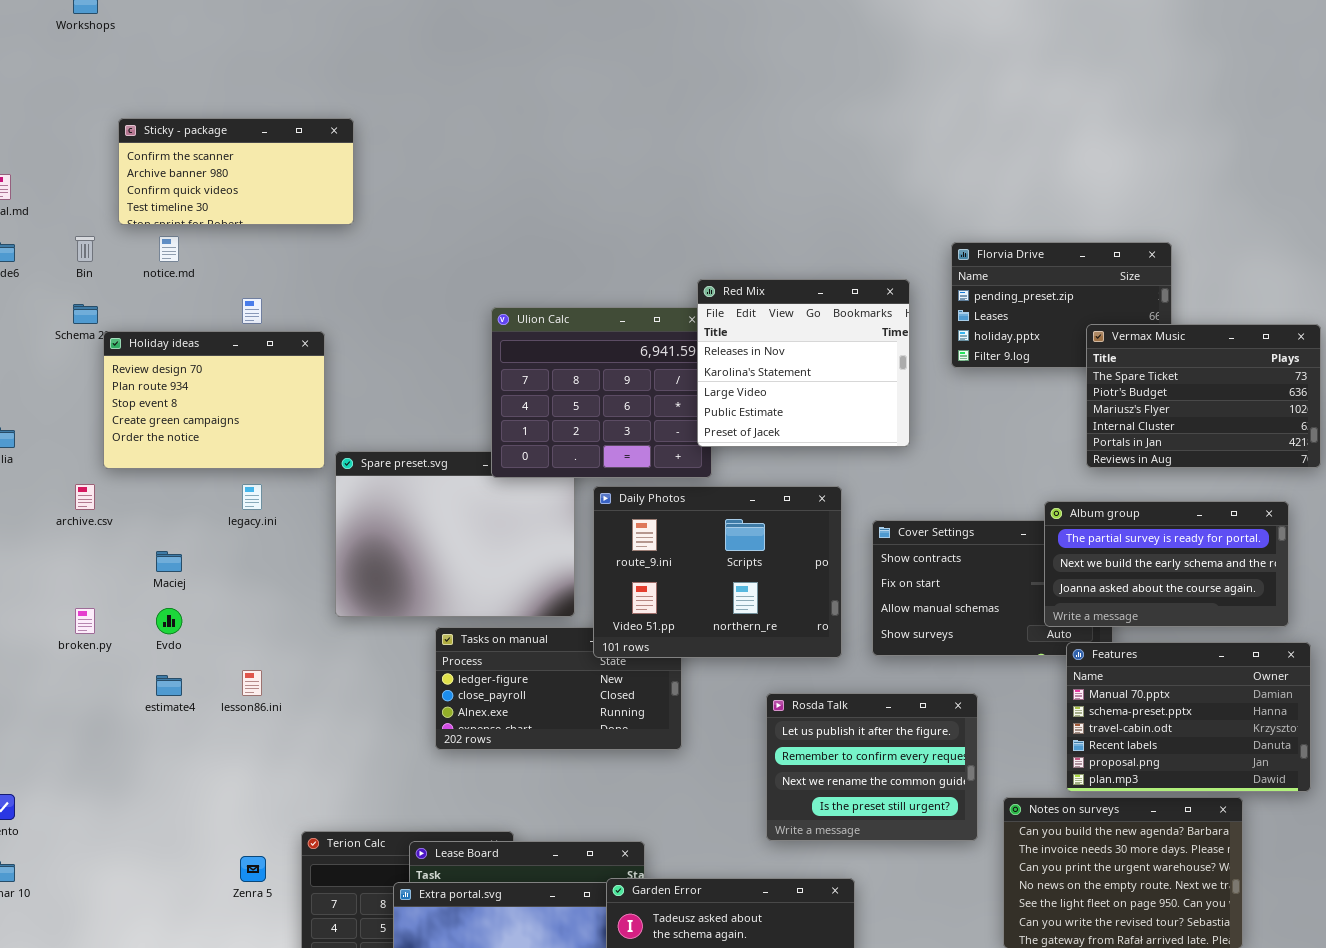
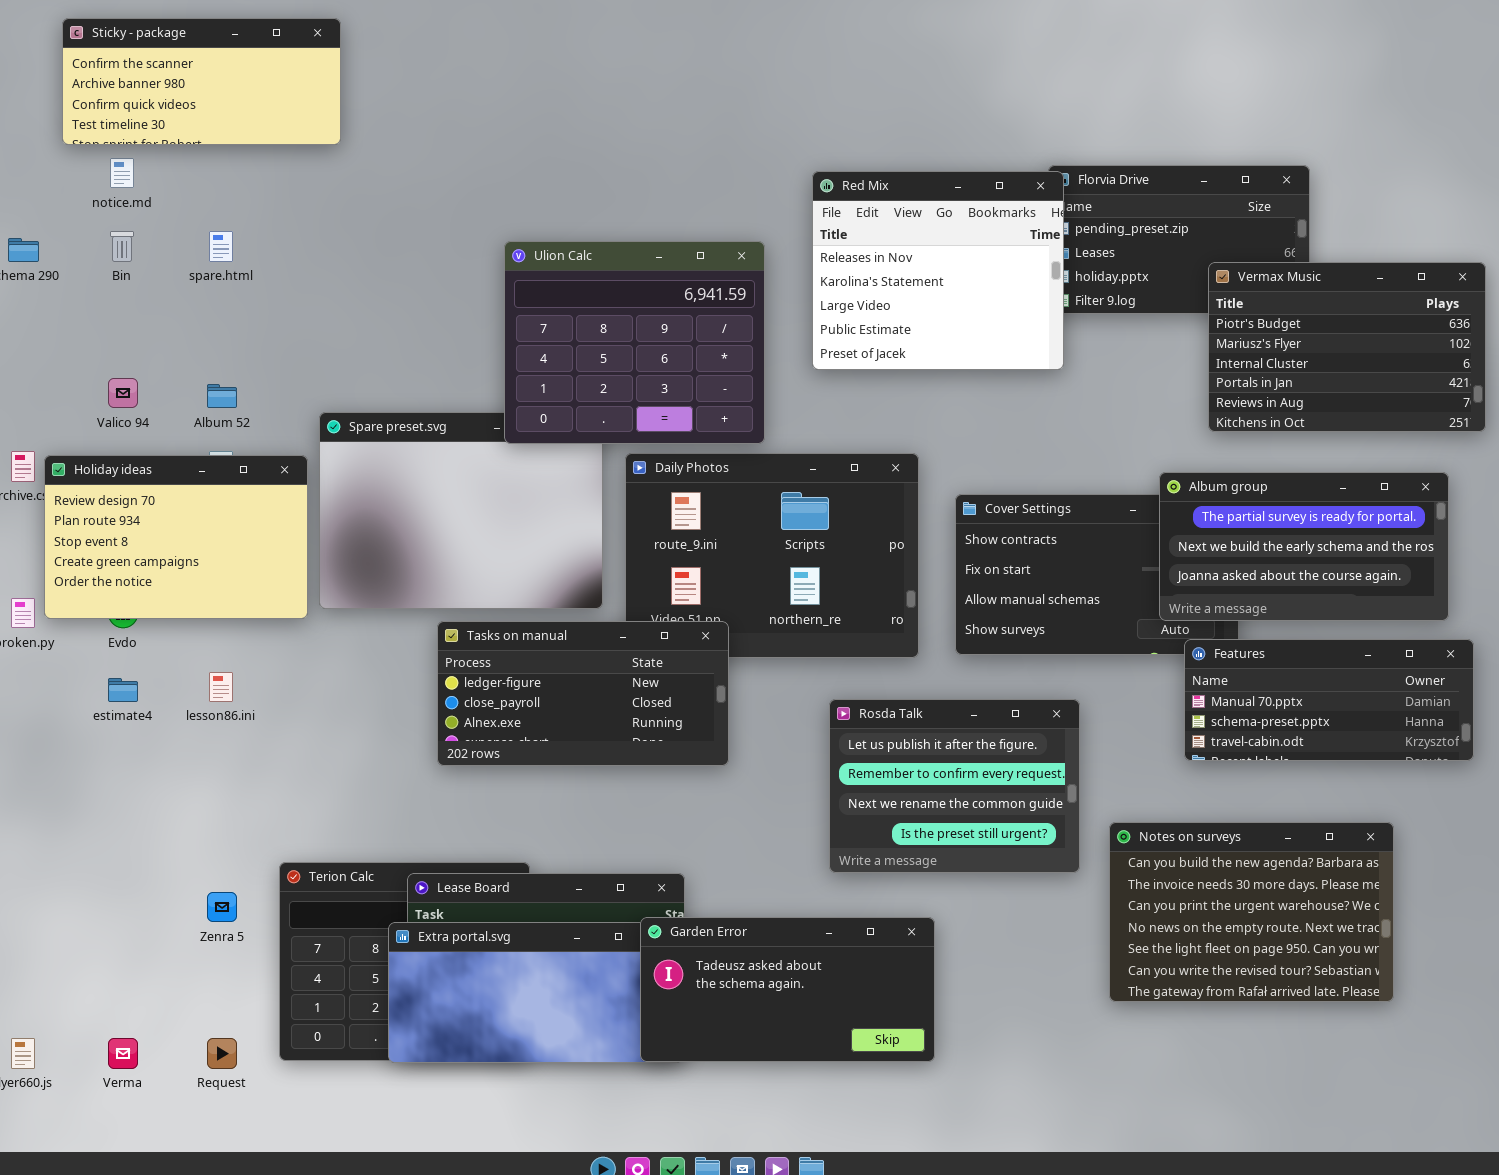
Bin: [75,236,95,262] -> [110,231,134,262], moved
Red Mix: [697,279,910,447] -> [812,171,1064,370], moved
Vermax Music: [1086,324,1321,468] -> [1208,262,1486,432], scrolled down 1 row
Holiday ideas: [103,331,325,469] -> [44,455,308,619], moved
Tasks on manual: [435,627,682,750] -> [437,621,729,766], raised
Features: [1066,642,1311,792] -> [1184,639,1474,761], resized

